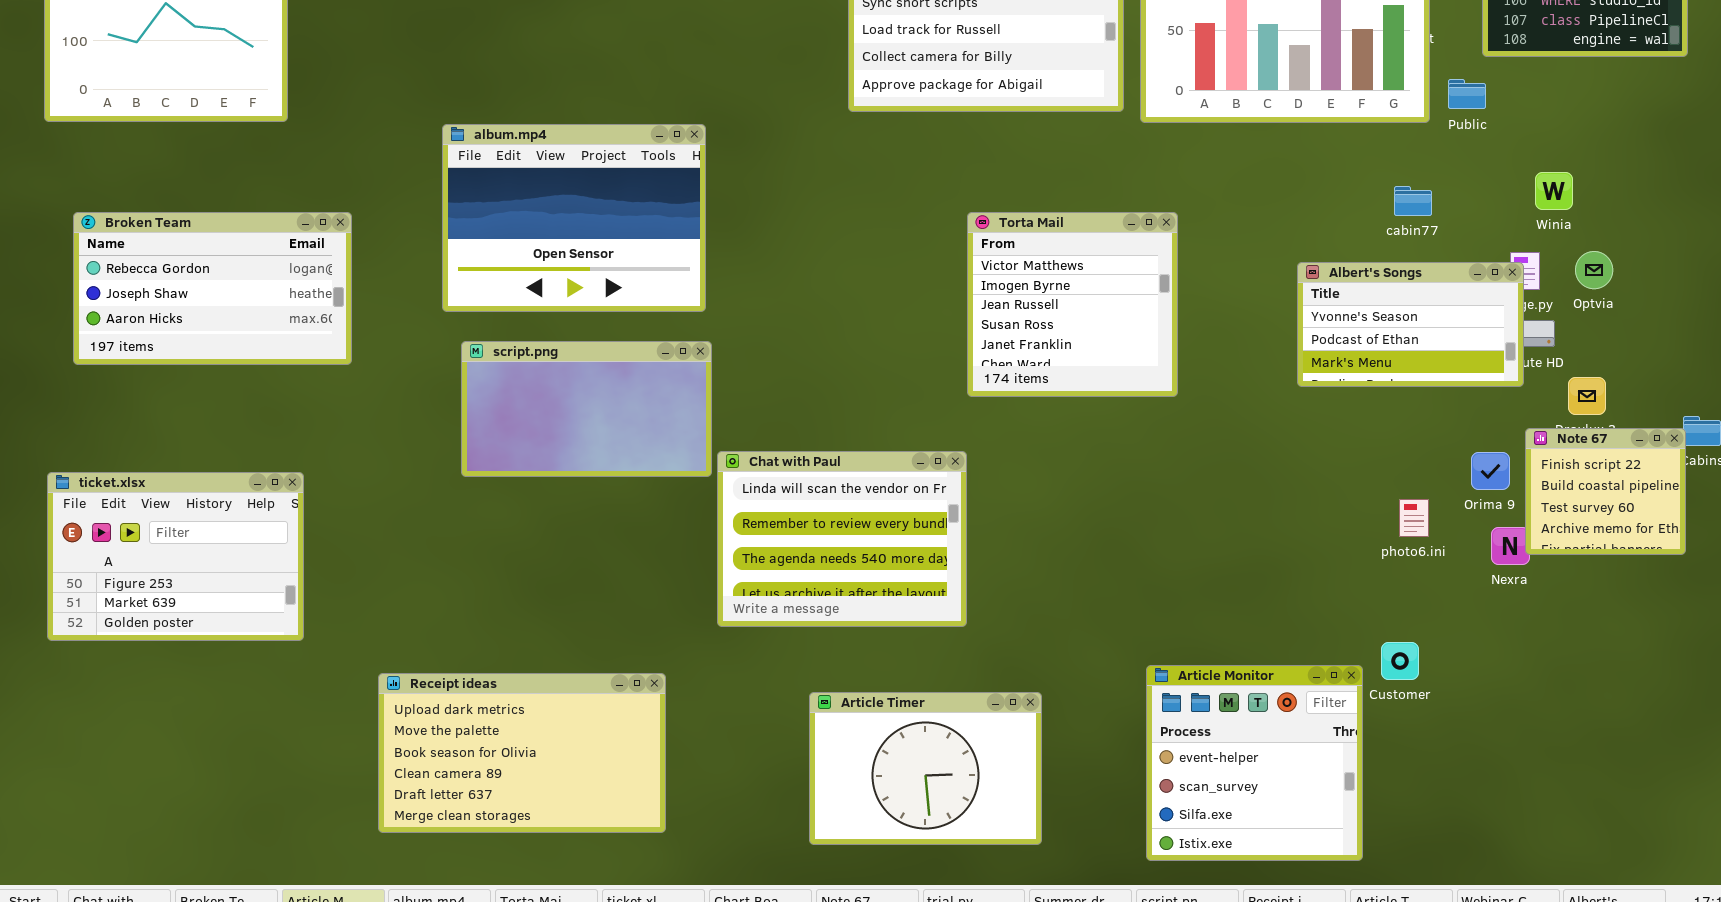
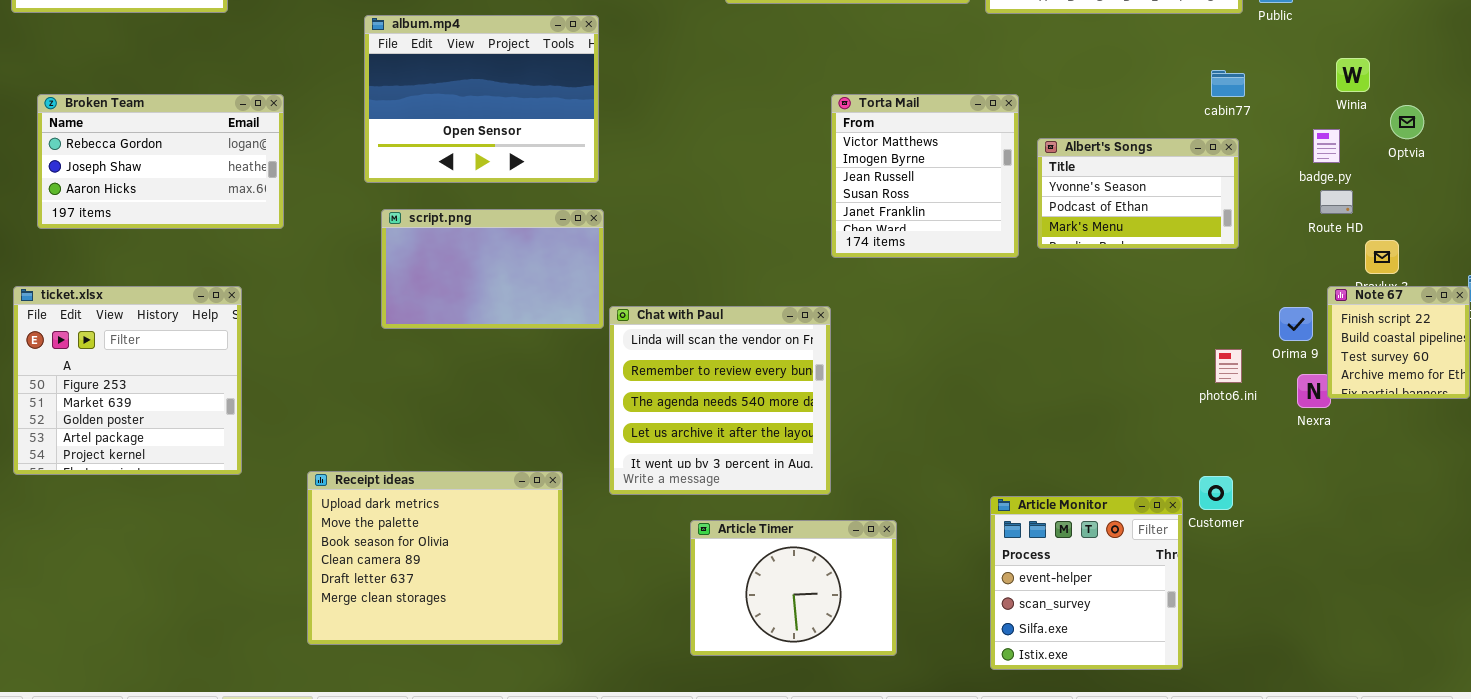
Optvia: [1575,251,1613,289] -> [1390,105,1424,139], moved
Albert's Songs: [1297,262,1524,387] -> [1037,138,1239,249], moved
Chat with Paul: [717,451,967,627] -> [609,306,831,495], resized
ticket.xlsx: [47,472,304,641] -> [13,286,242,475], resized
Receipt ideas: [378,673,666,833] -> [307,471,563,645], resized

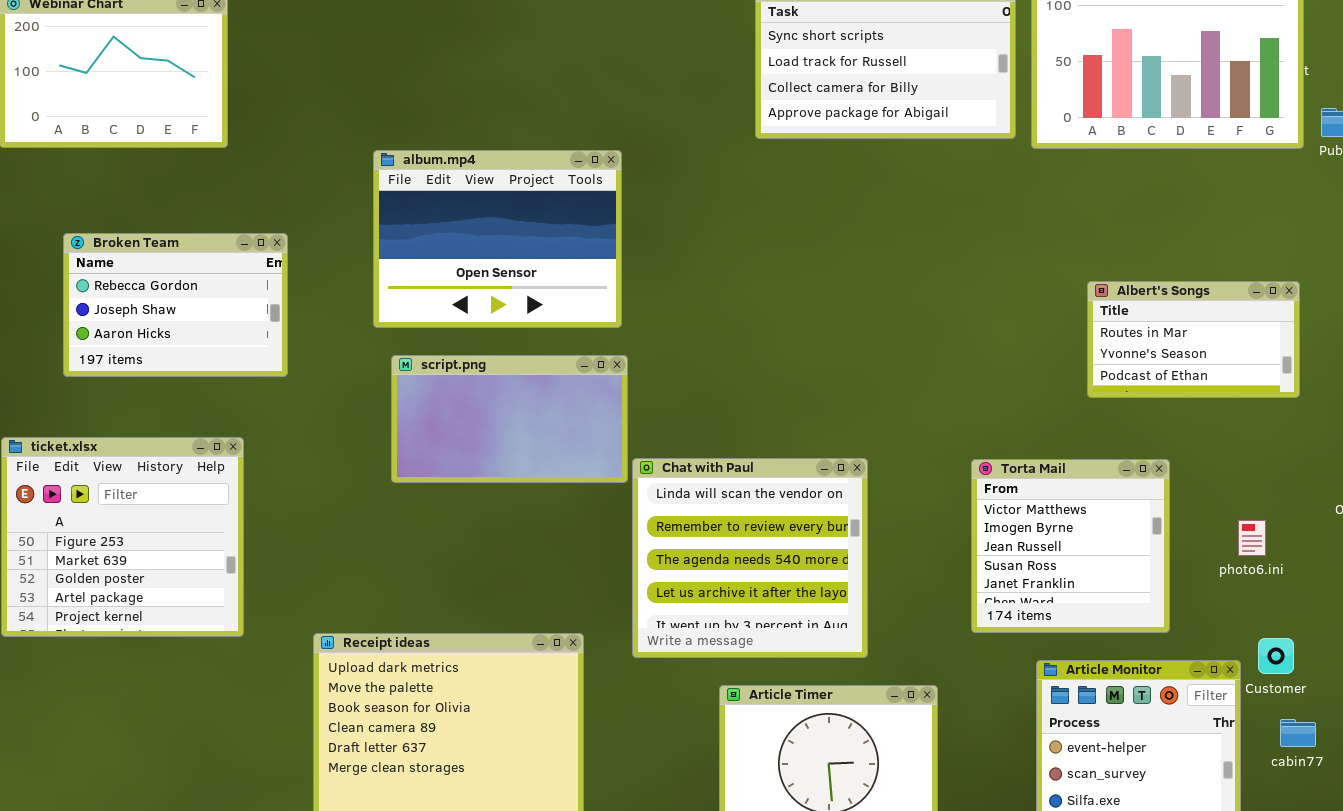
cabin77: [1211,70,1245,97] -> [1280,719,1316,747], moved
Broken Team: [37,94,284,229] -> [63,233,288,377], resized
Torta Mail: [831,94,1019,258] -> [971,459,1170,633], moved
Albert's Songs: [1037,138,1239,249] -> [1087,281,1300,398], scrolled up 1 row
photo6.ini: [1215,349,1242,383] -> [1238,520,1266,556], moved

